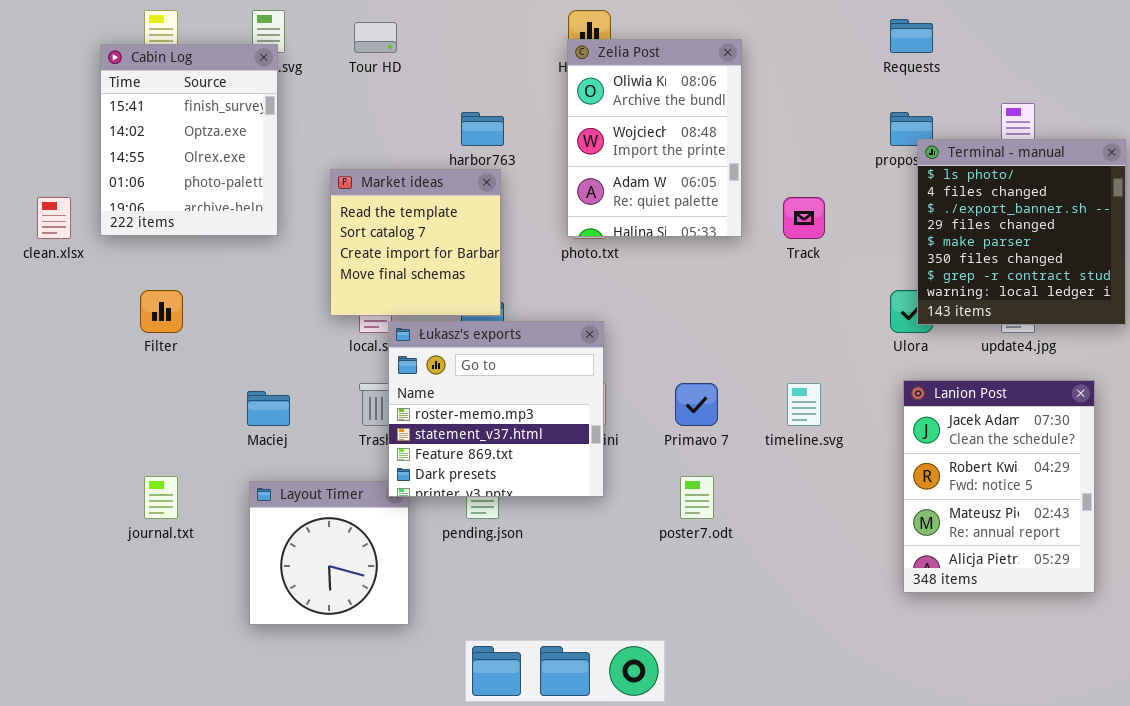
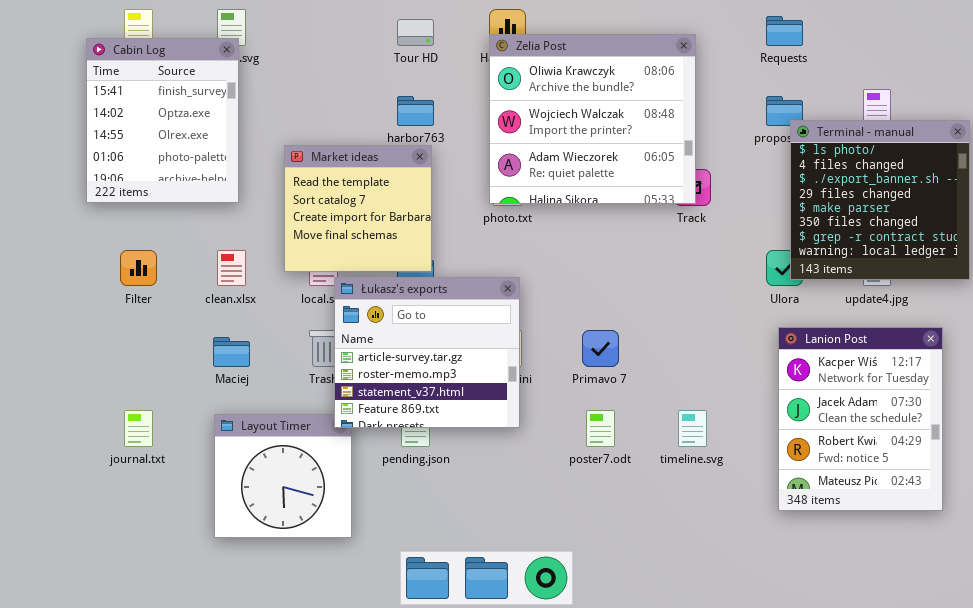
Tour HD: [354,22,397,53] -> [397,19,434,46], moved
Zelia Post: [567,39,742,237] -> [489,34,696,204], resized
clean.xlsx: [37,197,71,239] -> [217,250,246,286], moved
Łukasz's exports: [388,321,604,497] -> [334,277,520,428], scrolled up 1 row
Lanion Post: [903,380,1095,593] -> [778,327,943,511], scrolled up 1 row
timeline.svg: [787,383,821,426] -> [678,410,707,447], moved

